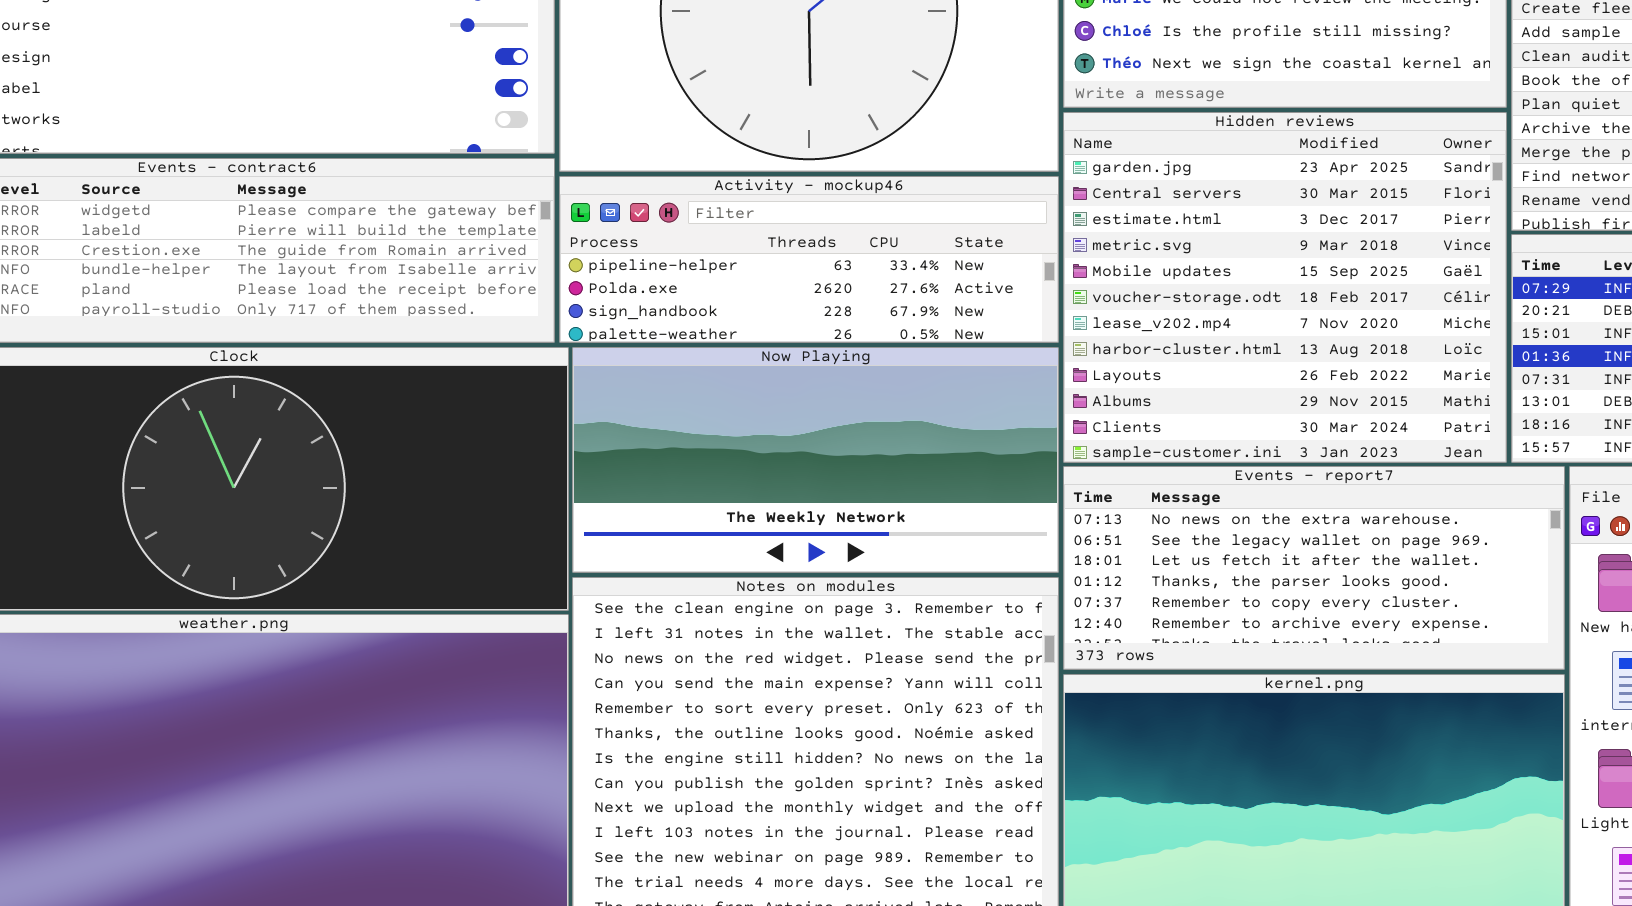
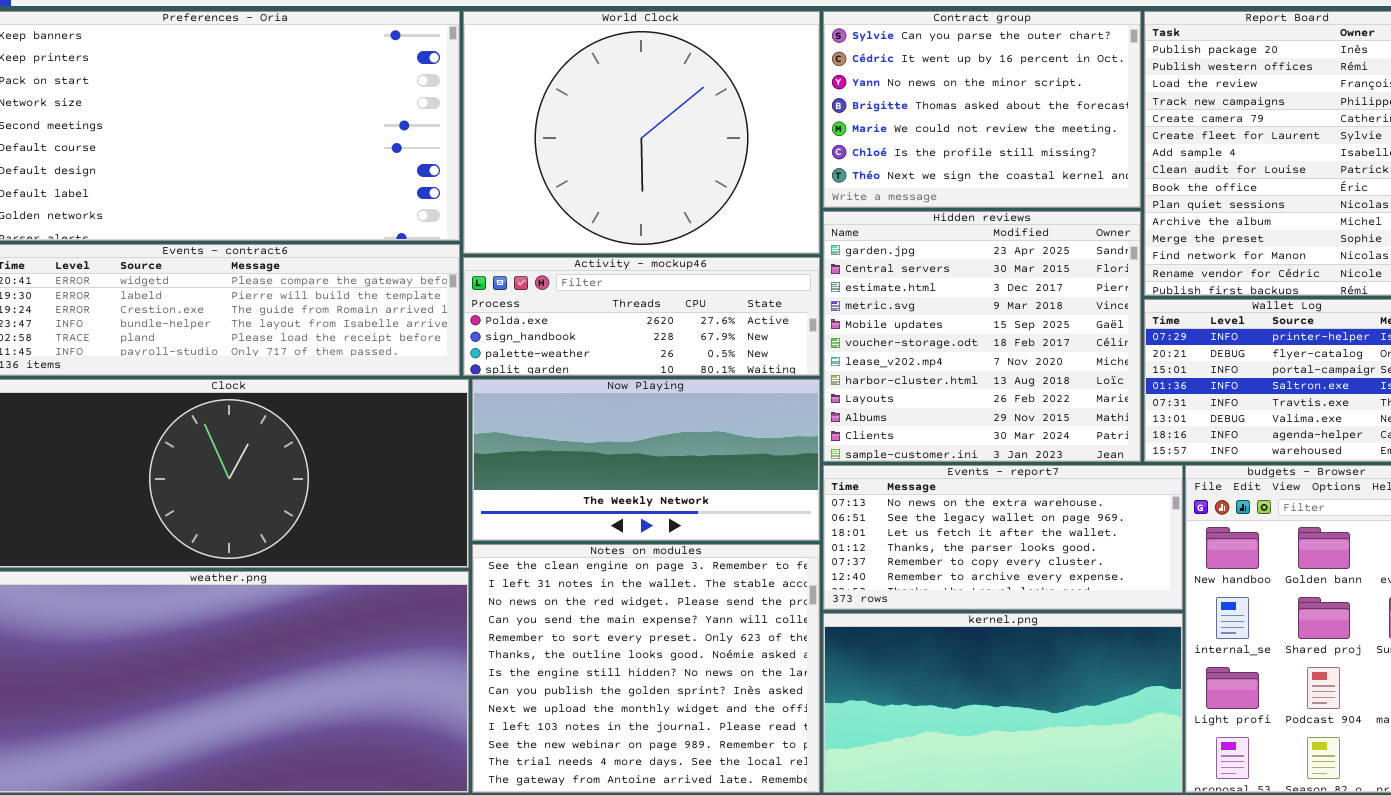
Activity - mockup46: [559,176,1059,343] -> [463,257,820,376], scrolled down 1 row

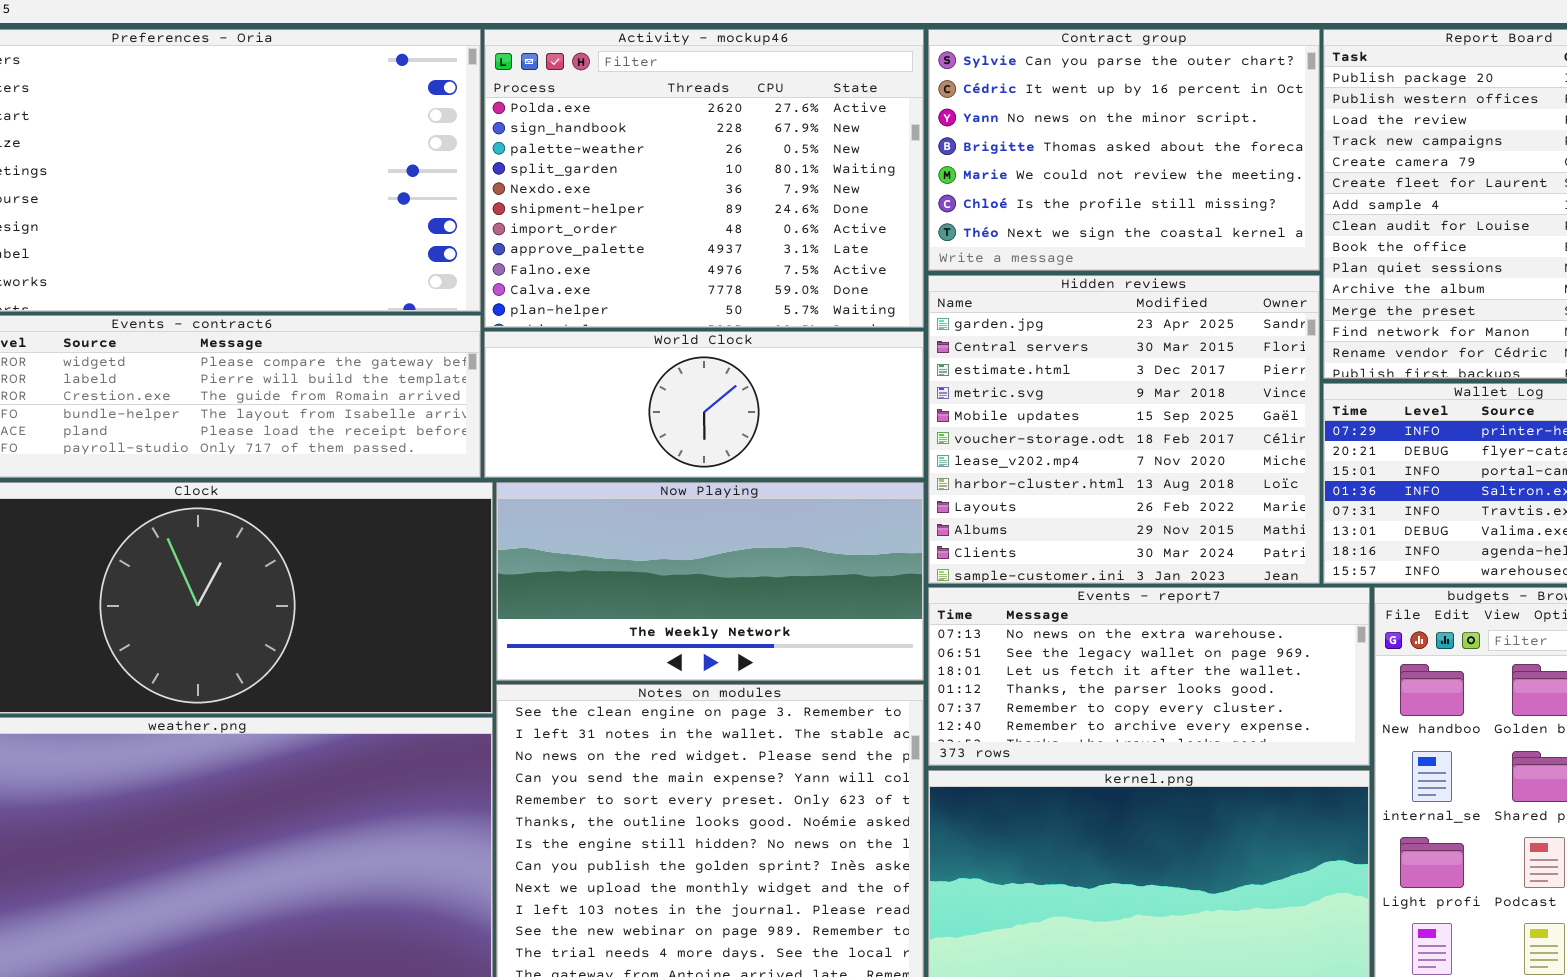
World Clock: [463,11,820,254] -> [484,331,924,478], moved, resized
Activity - mockup46: [463,257,820,376] -> [484,29,924,328], moved, resized

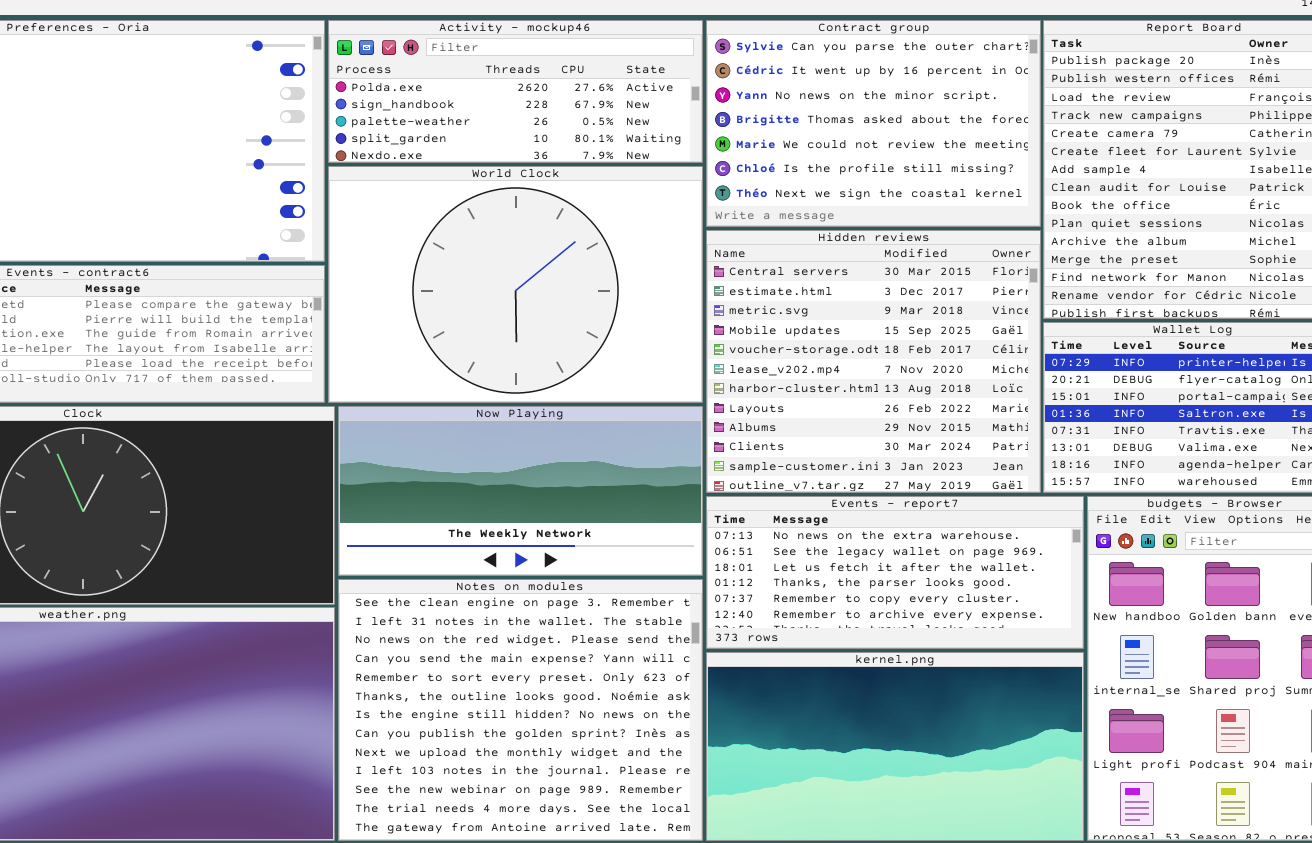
Activity - mockup46: [484,29,924,328] -> [328,20,703,163], resized
Hidden reviews: [928,275,1320,584] -> [706,230,1041,493], scrolled down 1 row
World Clock: [484,331,924,478] -> [328,166,703,403], resized

